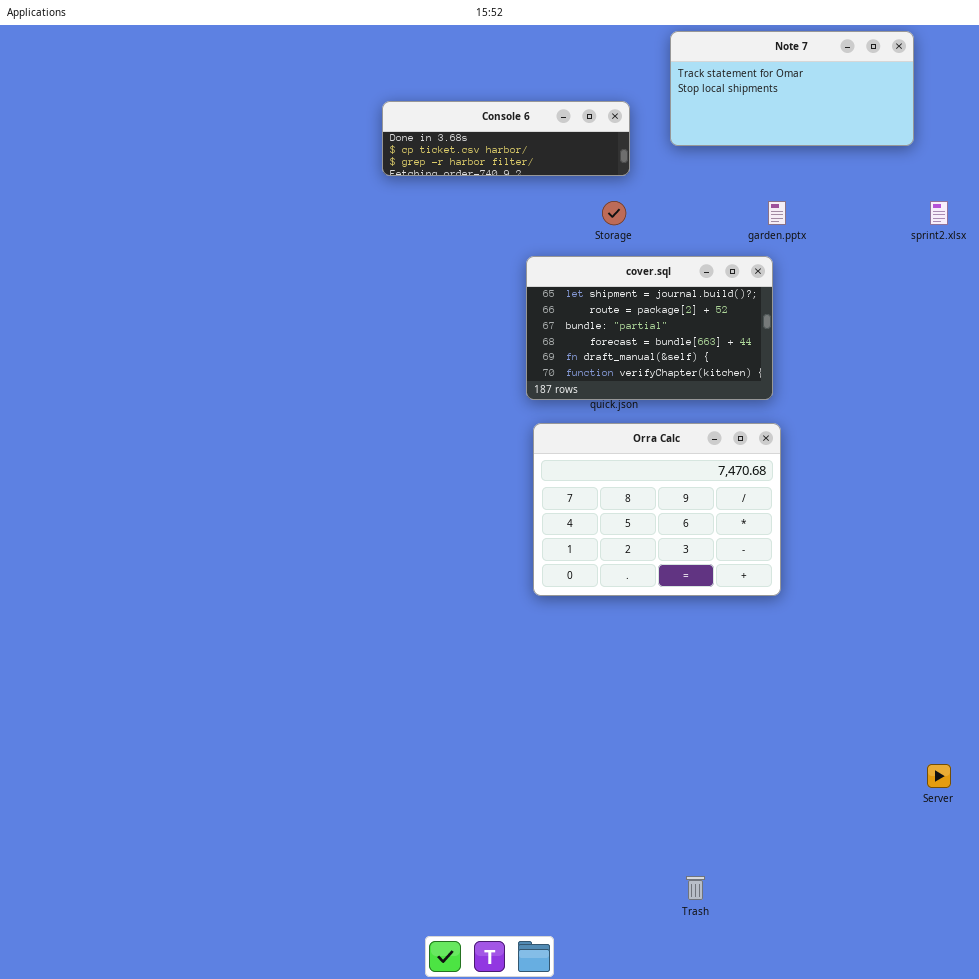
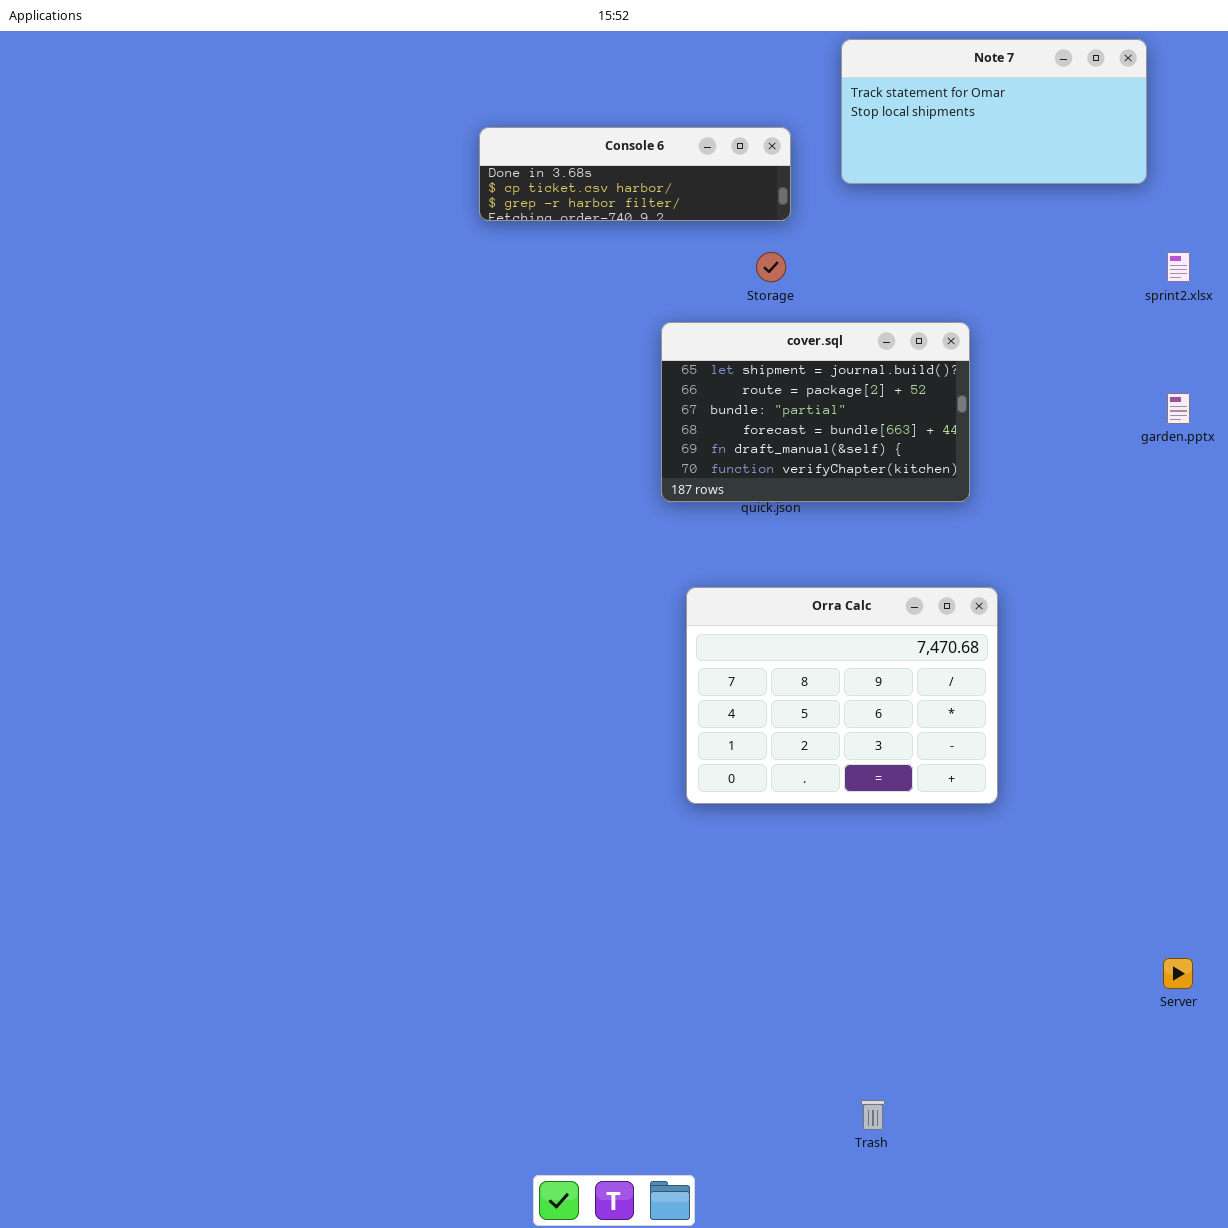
garden.pptx: [768,201,786,225] -> [1167,393,1190,424], moved
Orra Calc: [533,423,781,596] -> [686,587,998,804], moved

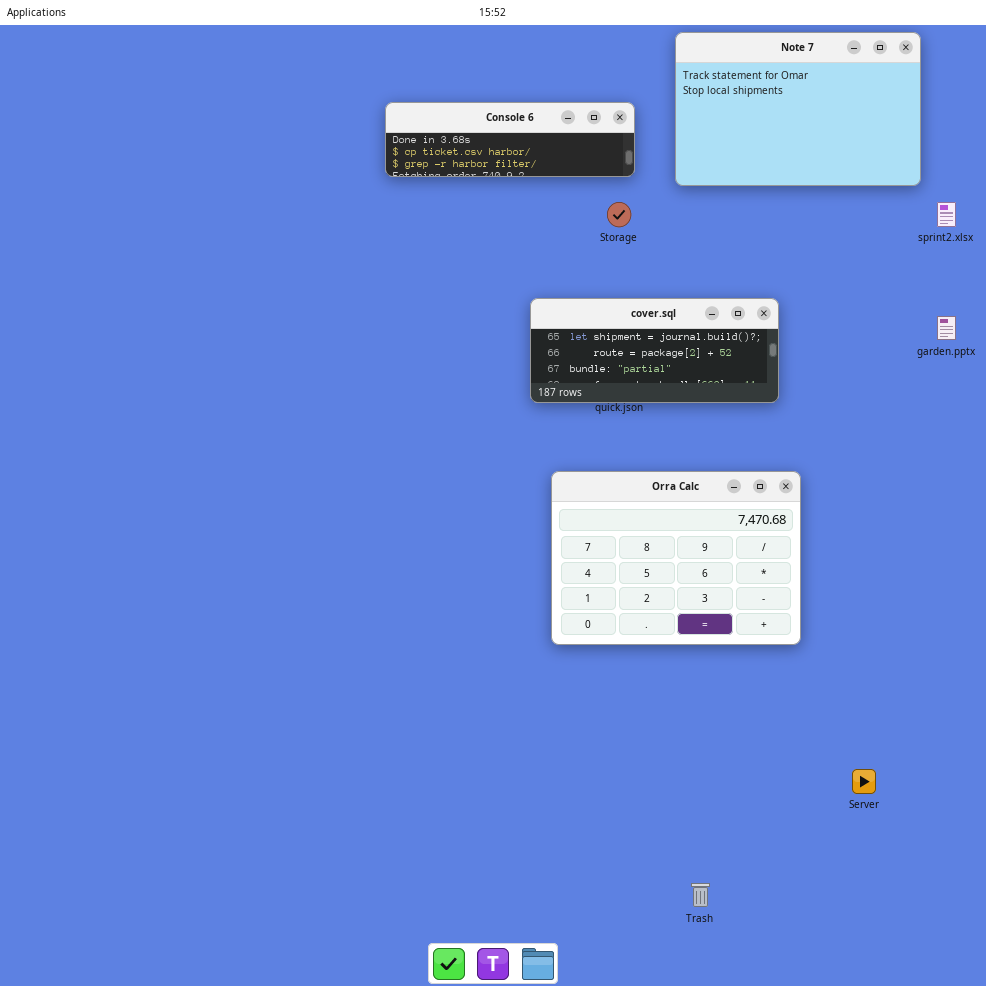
Note 7: [841,39,1147,184] -> [675,32,921,186], resized
cover.sql: [661,322,970,502] -> [530,298,779,403], resized
Server: [1163,958,1193,989] -> [852,769,876,794], moved

